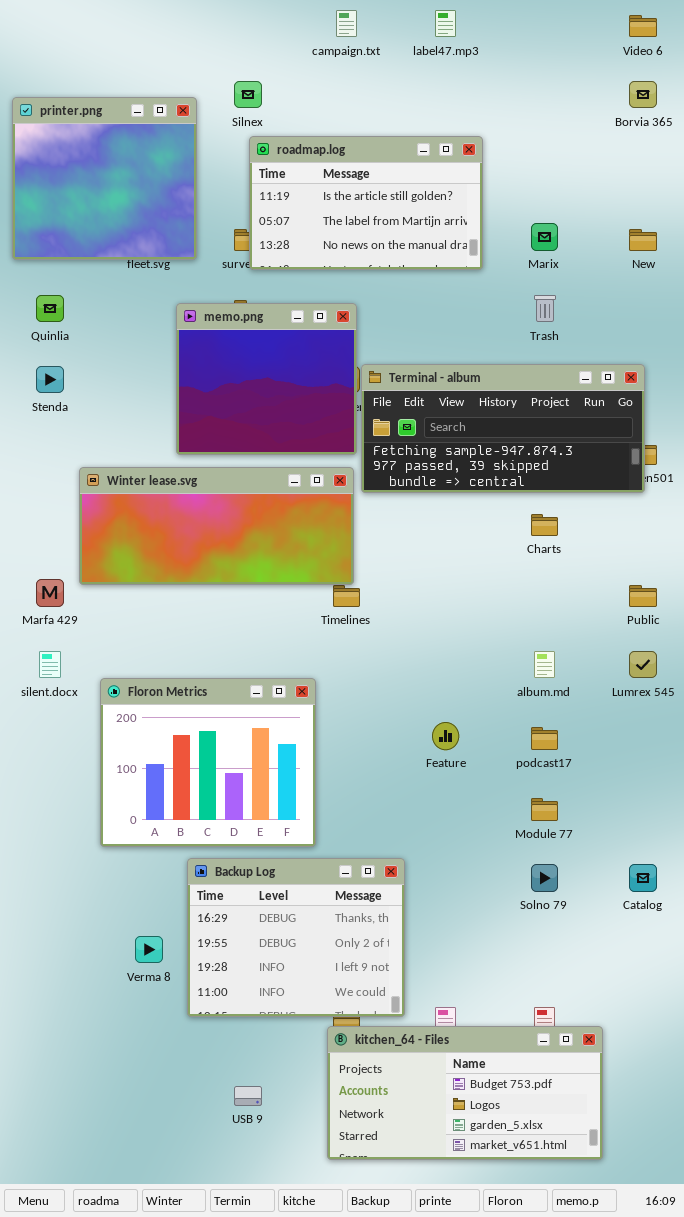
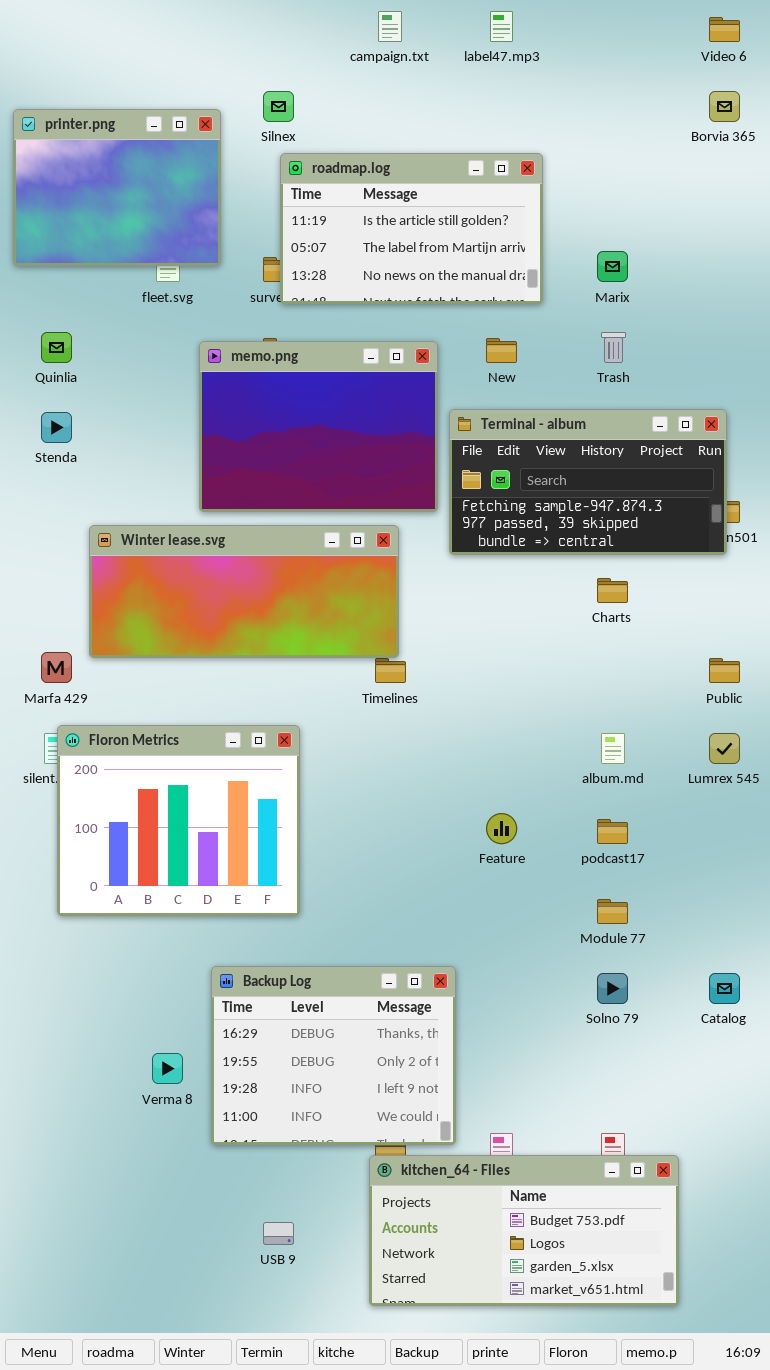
printer.png: [12,97,197,260] -> [13,109,221,266], resized
New: [629,229,657,251] -> [486,338,517,363], moved
memo.png: [176,303,357,455] -> [199,341,438,512], resized
Terminal - album: [361,364,645,493] -> [449,409,727,555], resized
Floron Metrics: [100,678,316,847] -> [57,725,300,916], moved

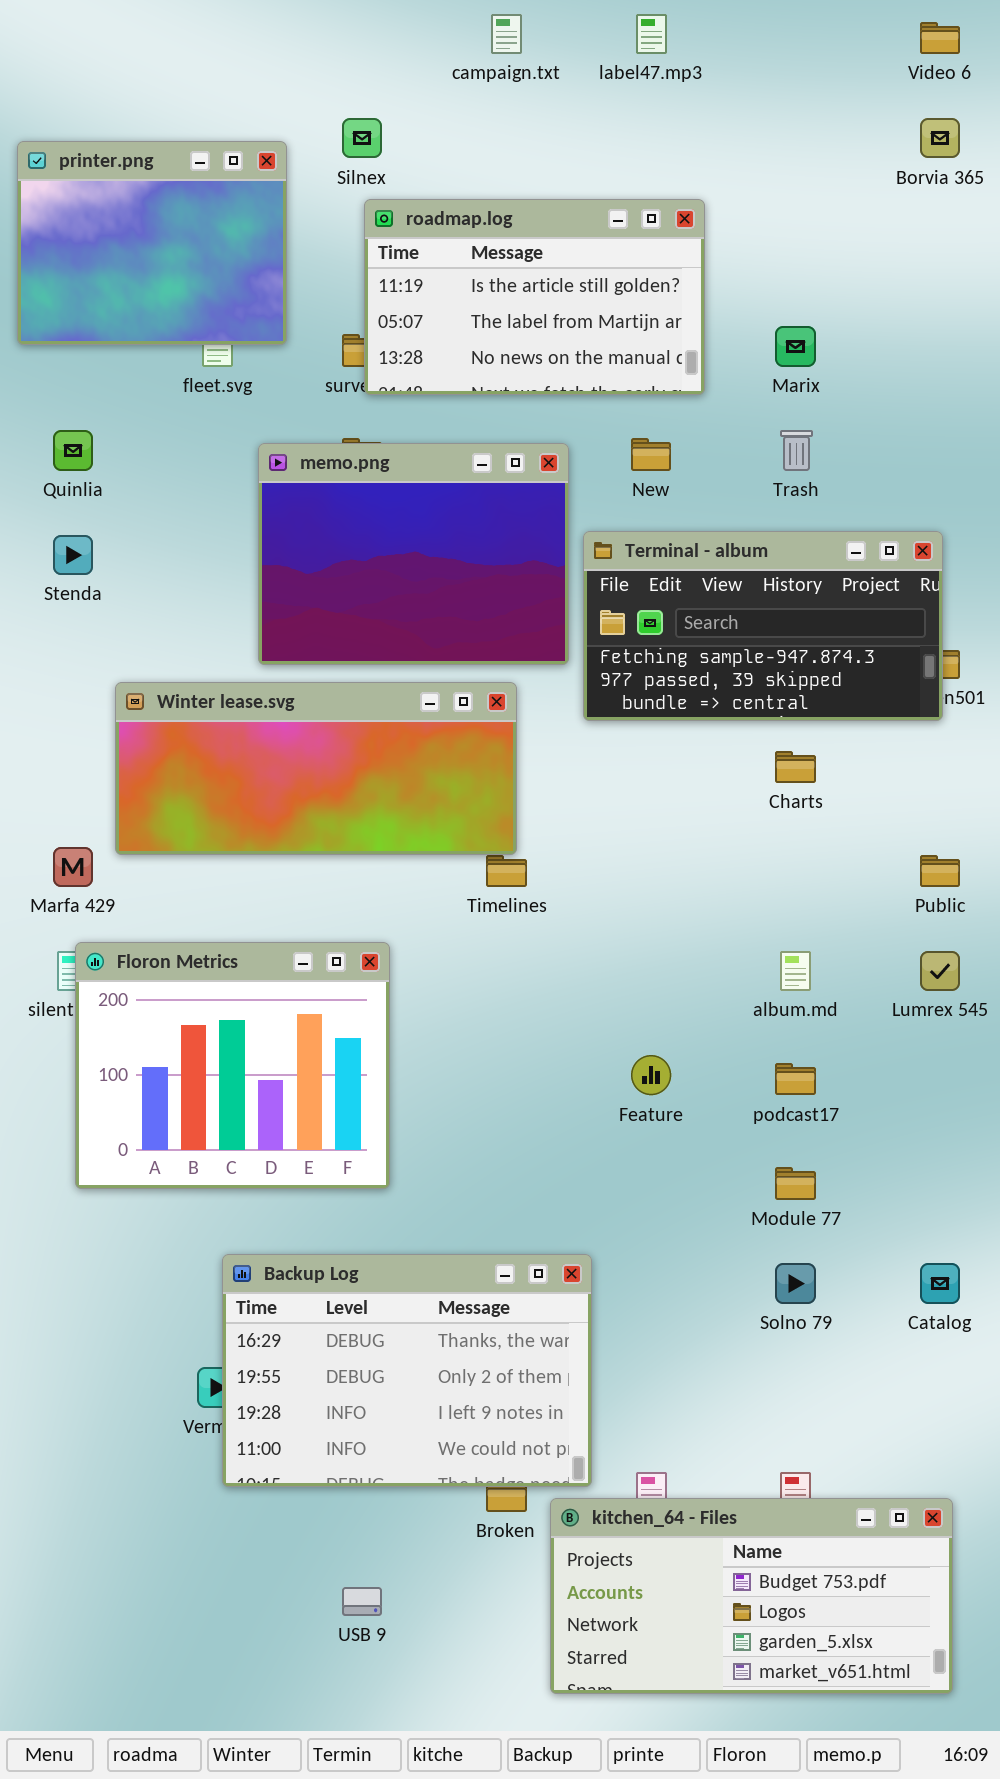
Backup Log: [211,966,456,1145] -> [222,1254,592,1487], resized
kitchen_64 - Files: [369,1155,679,1306] -> [550,1498,953,1694], moved

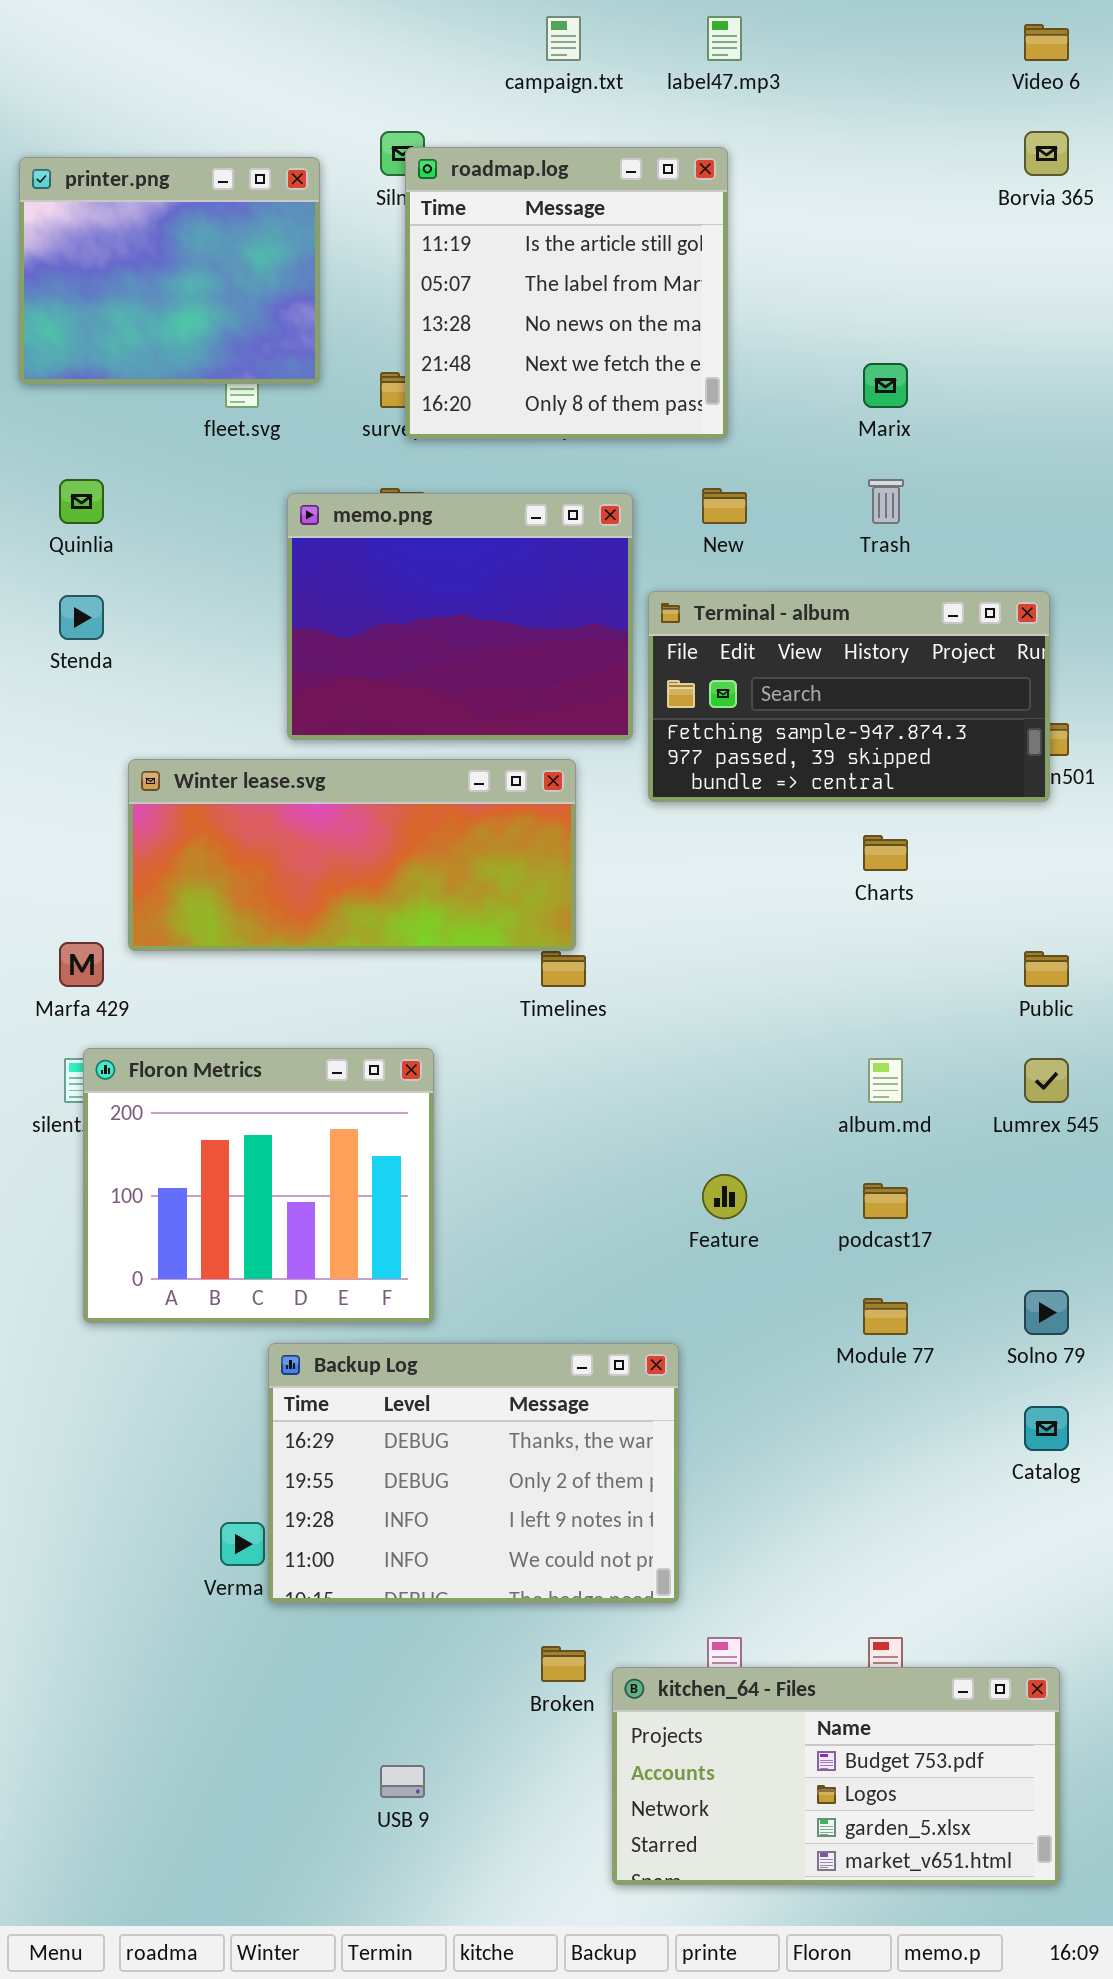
roadmap.log: [364,199,705,395] -> [405,147,728,439], resized
Backup Log: [222,1254,592,1487] -> [268,1343,679,1603], moved
Solno 79: [775,1263,816,1304] -> [1024,1290,1069,1335], moved

